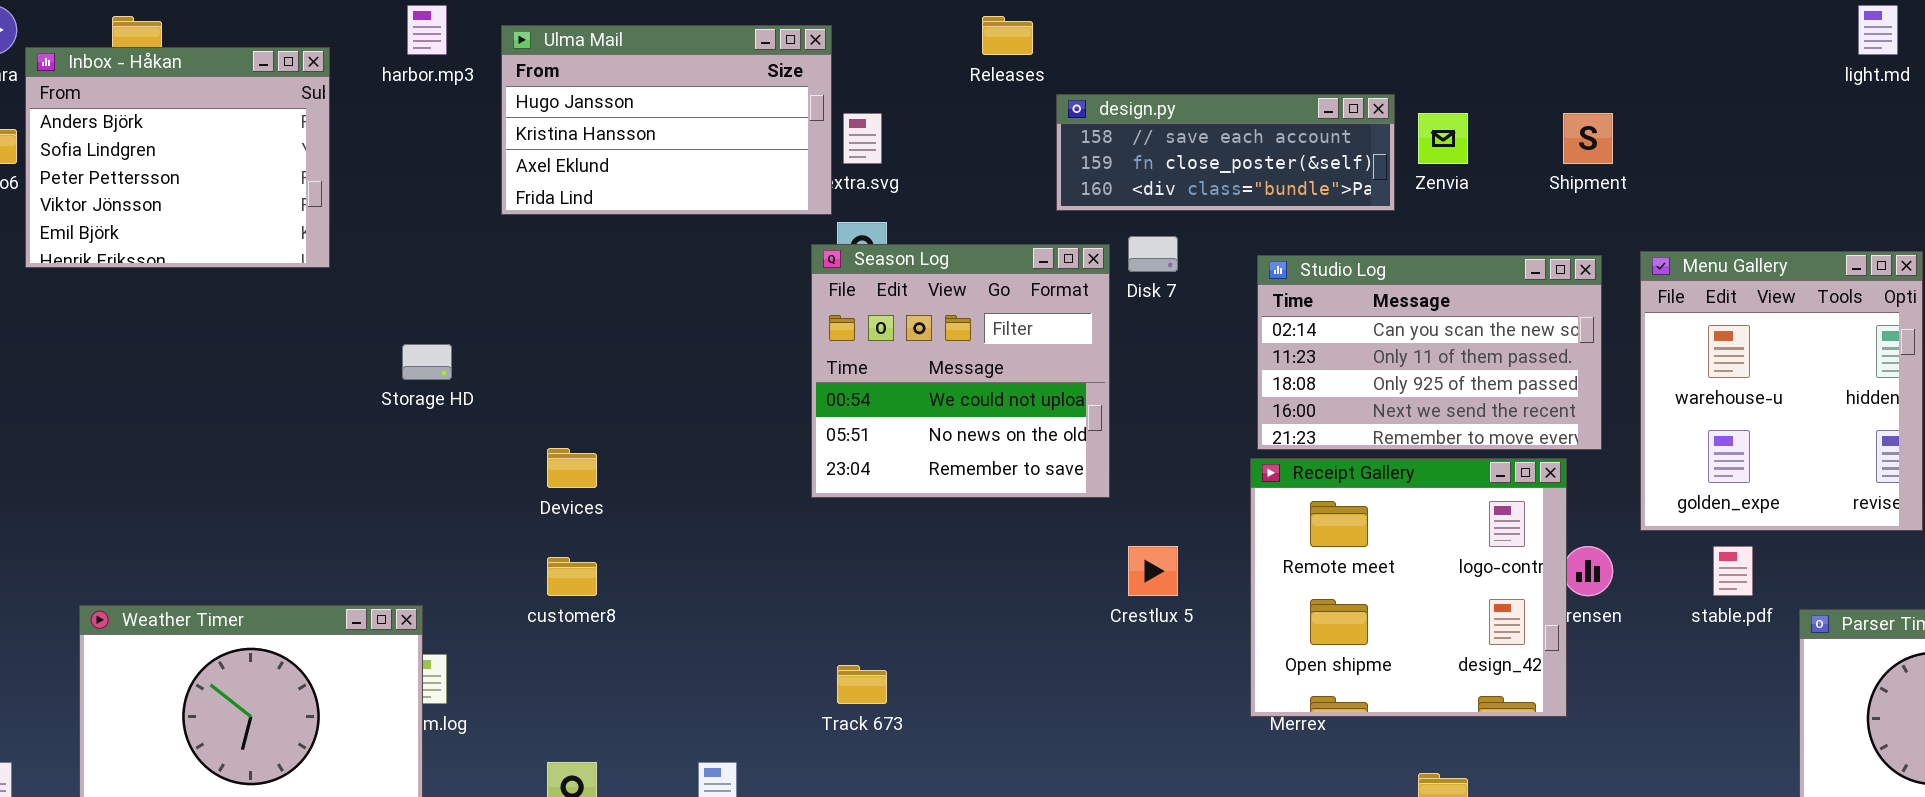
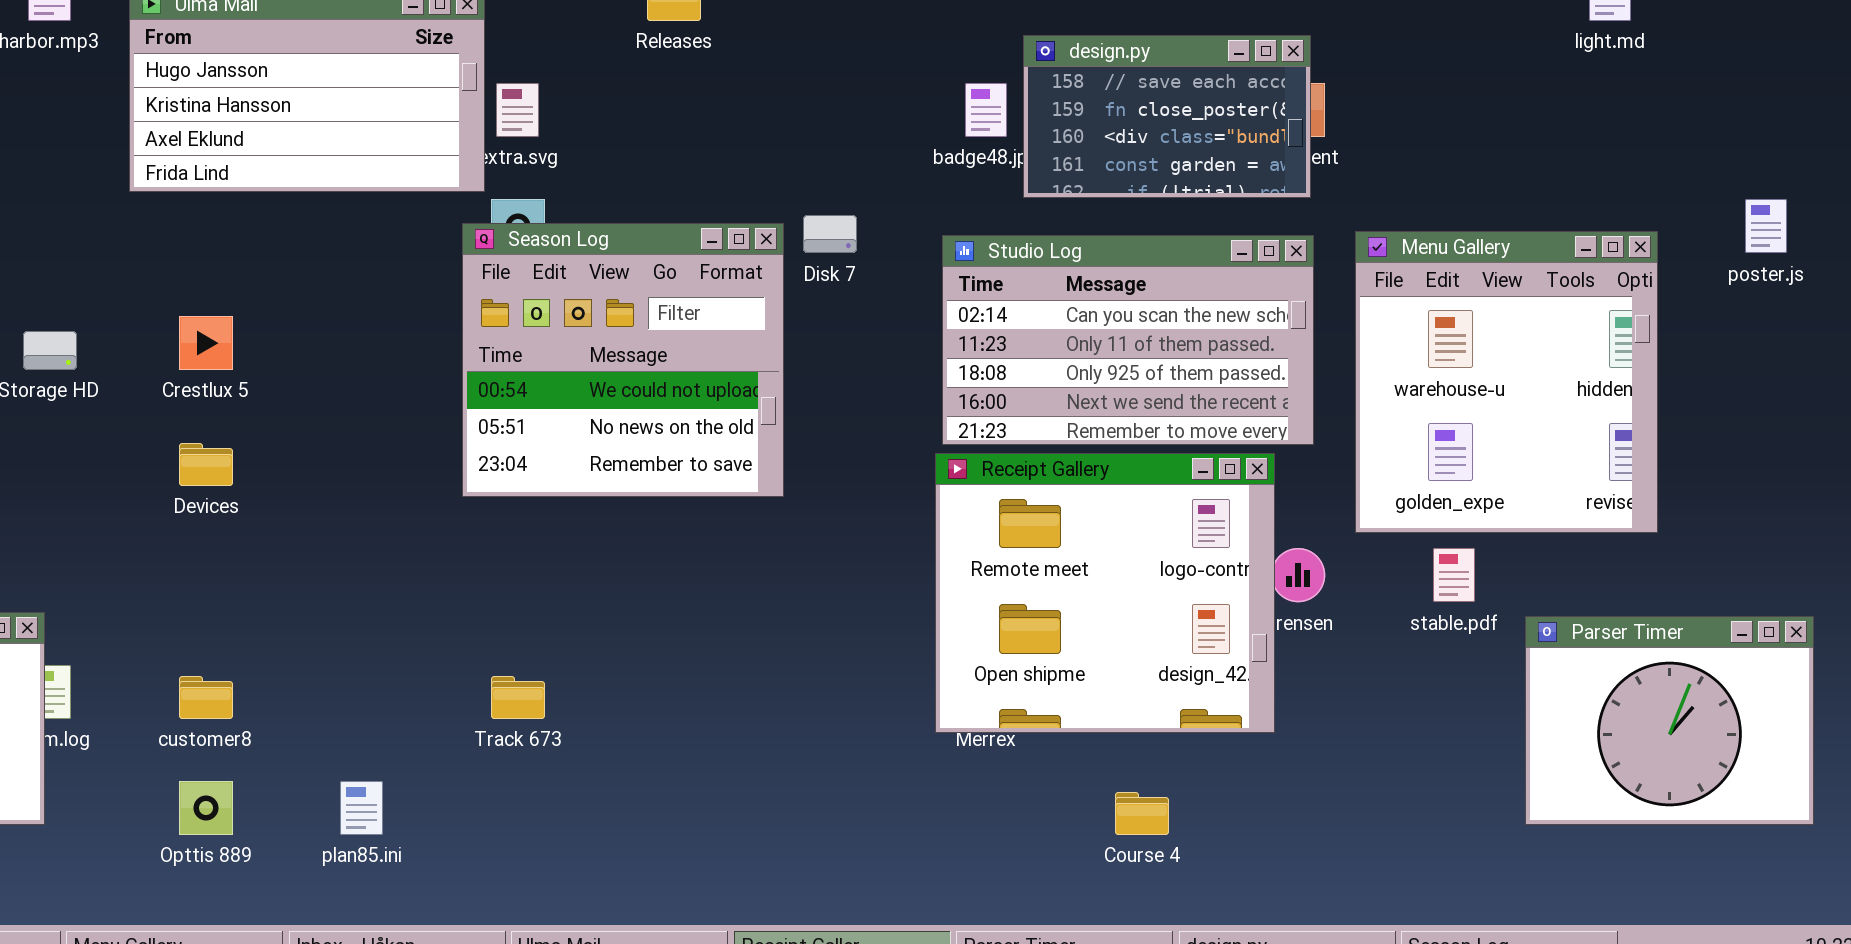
design.py: [1056,94,1395,211] -> [1023,35,1311,198], moved, resized
Crestlux 5: [1128,546,1178,596] -> [179,316,233,370], moved
customer8: [547,557,597,596] -> [179,676,233,719], moved

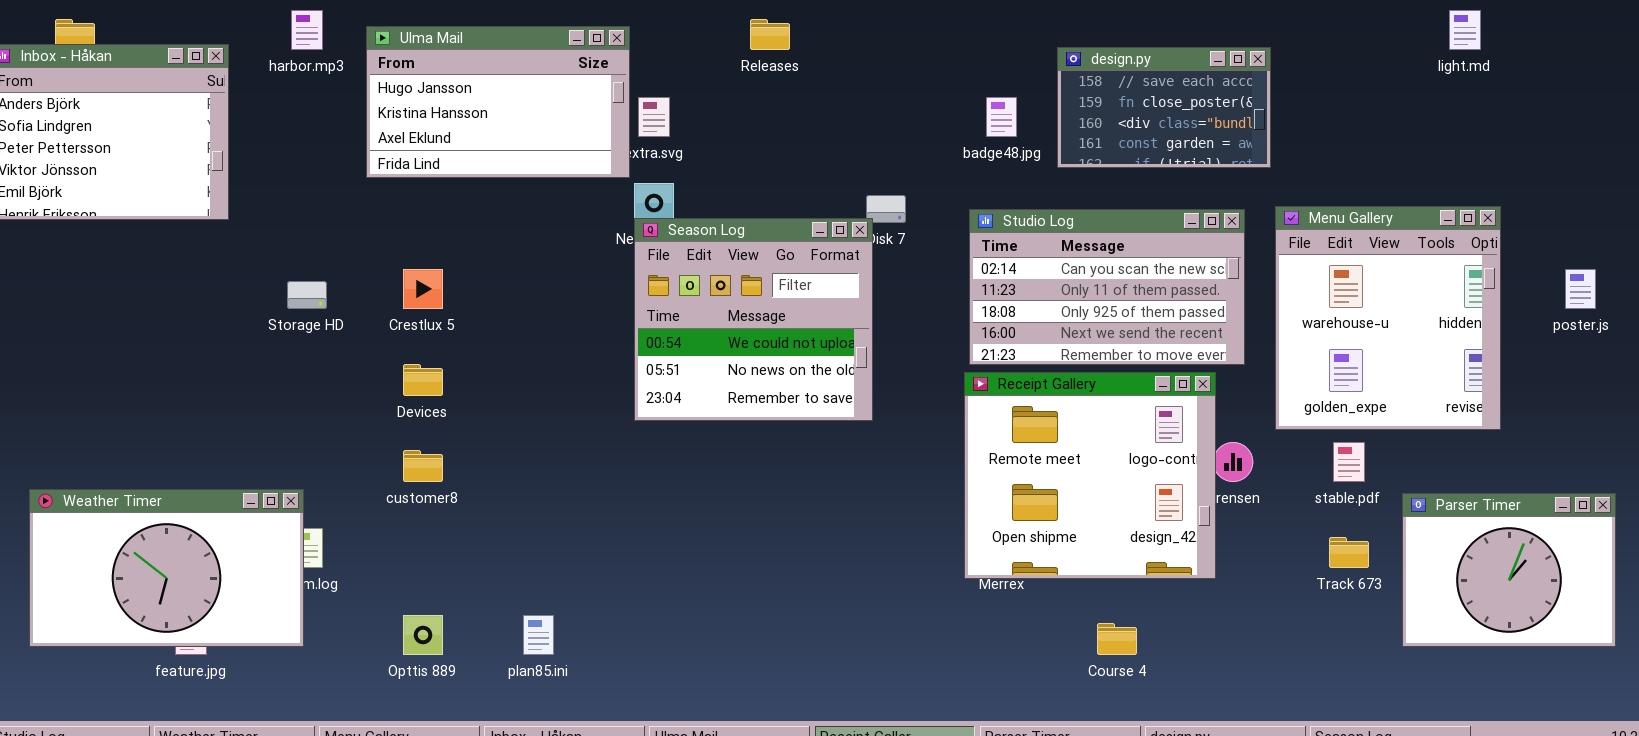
design.py: [1023,35,1311,198] -> [1057,47,1271,168], moved
poster.js: [1745,199,1787,253] -> [1565,269,1596,309], moved
Season Log: [462,223,784,497] -> [634,218,873,421], moved
customer8: [179,676,233,719] -> [403,450,443,482], moved
Track 673: [491,676,545,719] -> [1329,537,1369,568], moved

